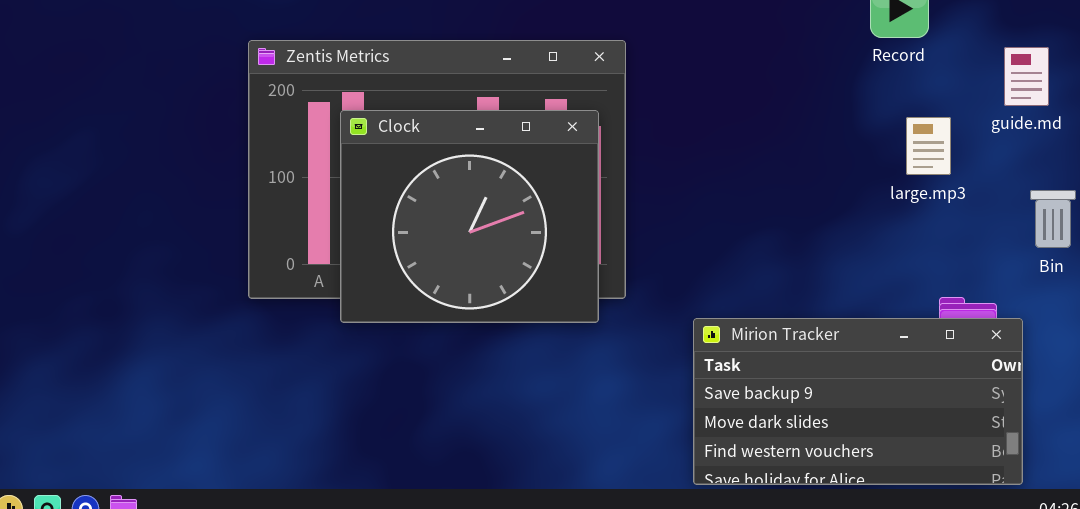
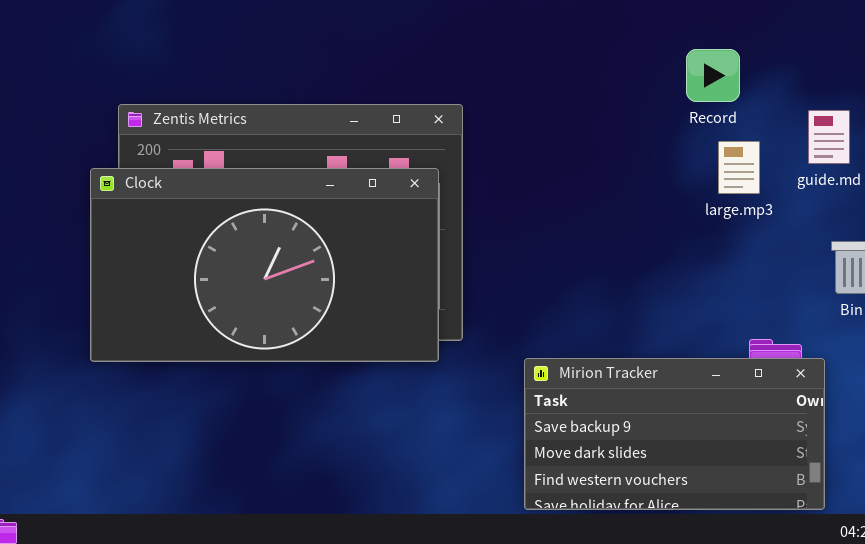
Clock: [340,110,599,323] -> [90,168,439,362], resized
large.mp3: [906,117,951,175] -> [718,141,760,194], moved

